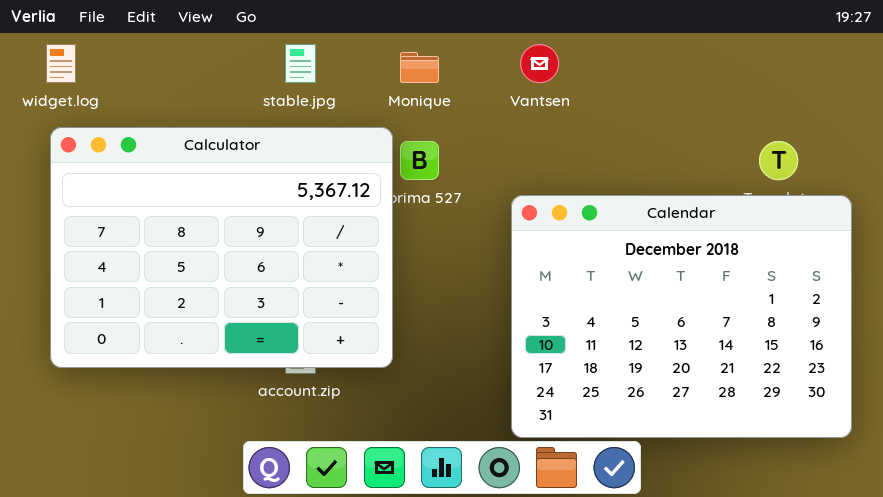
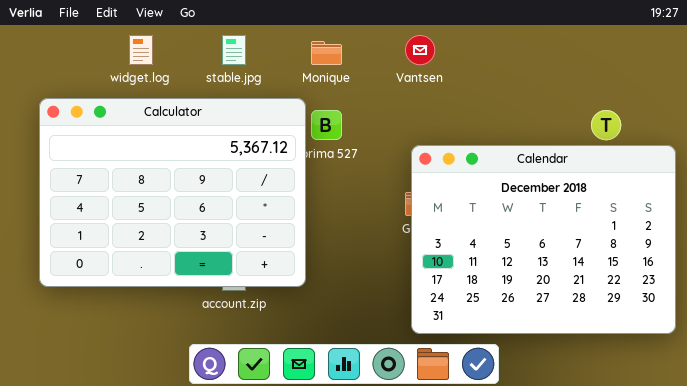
widget.log: [46,44,76,83] -> [129,35,153,65], moved
Calendar: [511,195,852,438] -> [411,145,676,334], moved

